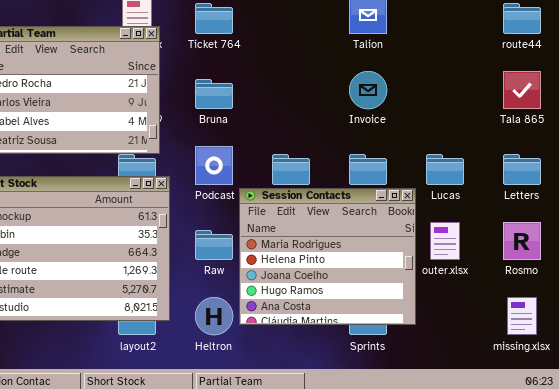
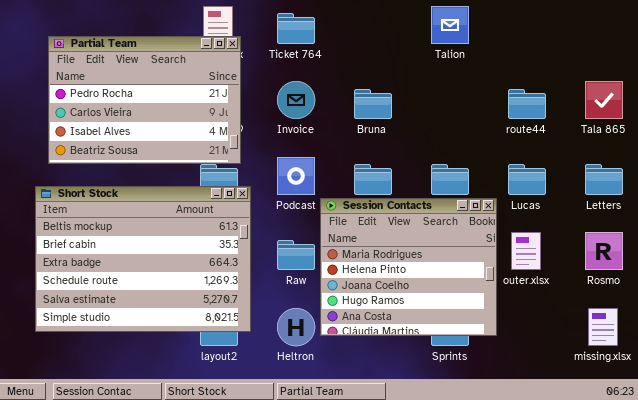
route44: [503,3,541,34] -> [508,89,546,119], moved
Invoice: [349,71,387,109] -> [277,81,315,119], moved
Bruna: [195,79,233,109] -> [354,89,392,119], moved

